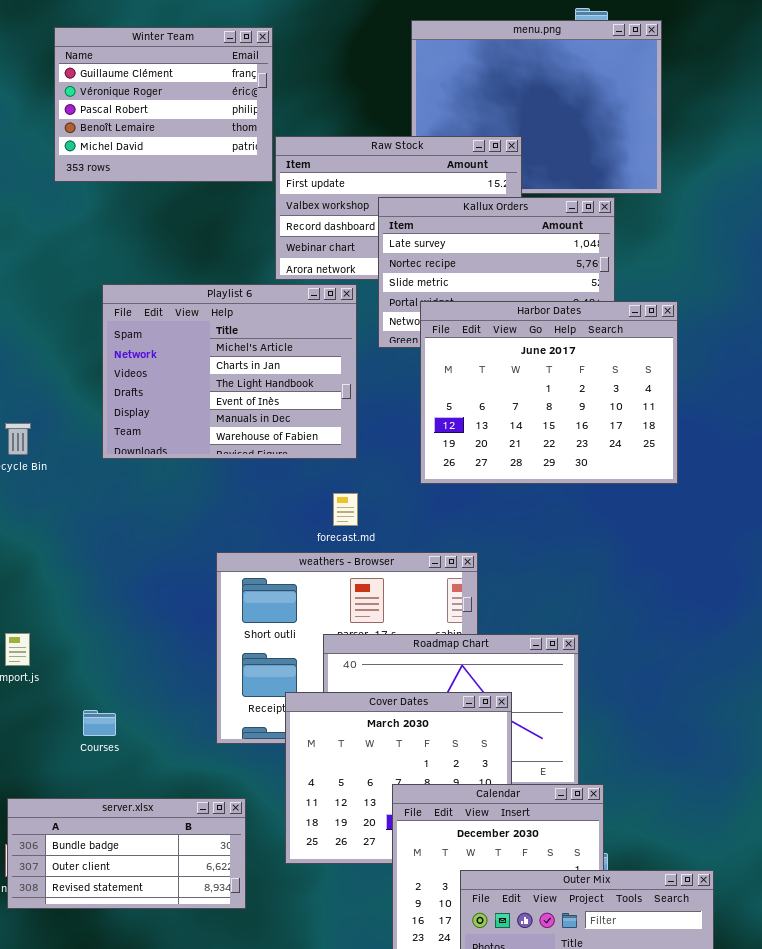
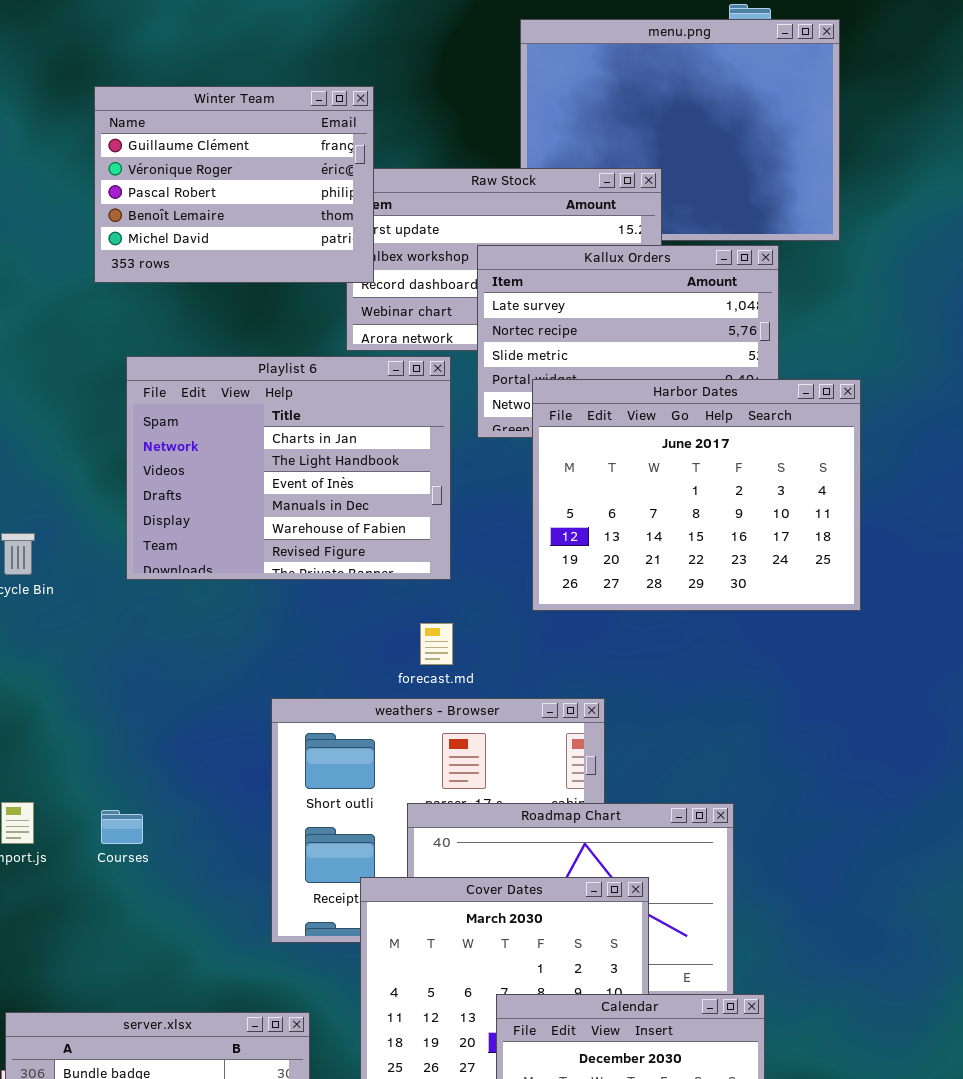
Winter Team: [54,27,273,182] -> [94,86,374,283], moved
Playlist 6: [102,284,357,459] -> [126,356,451,580], scrolled down 1 row
Courses: [83,710,116,736] -> [101,810,143,844], moved

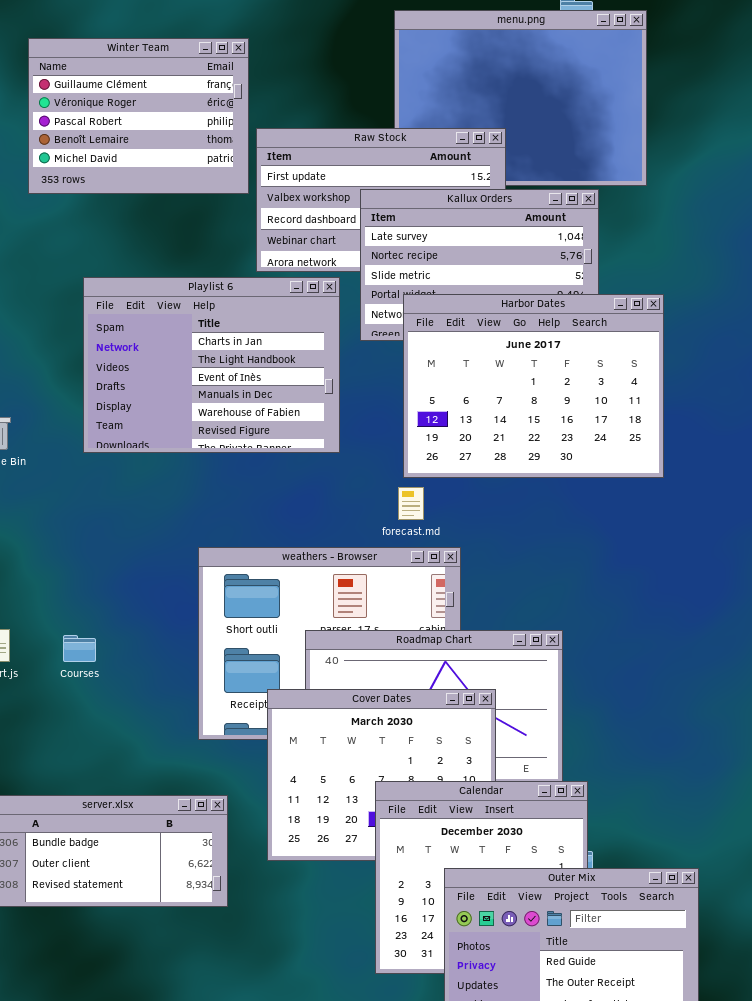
Winter Team: [94,86,374,283] -> [28,38,249,194], moved
forecast.md: [420,623,453,665] -> [398,487,424,520], moved

